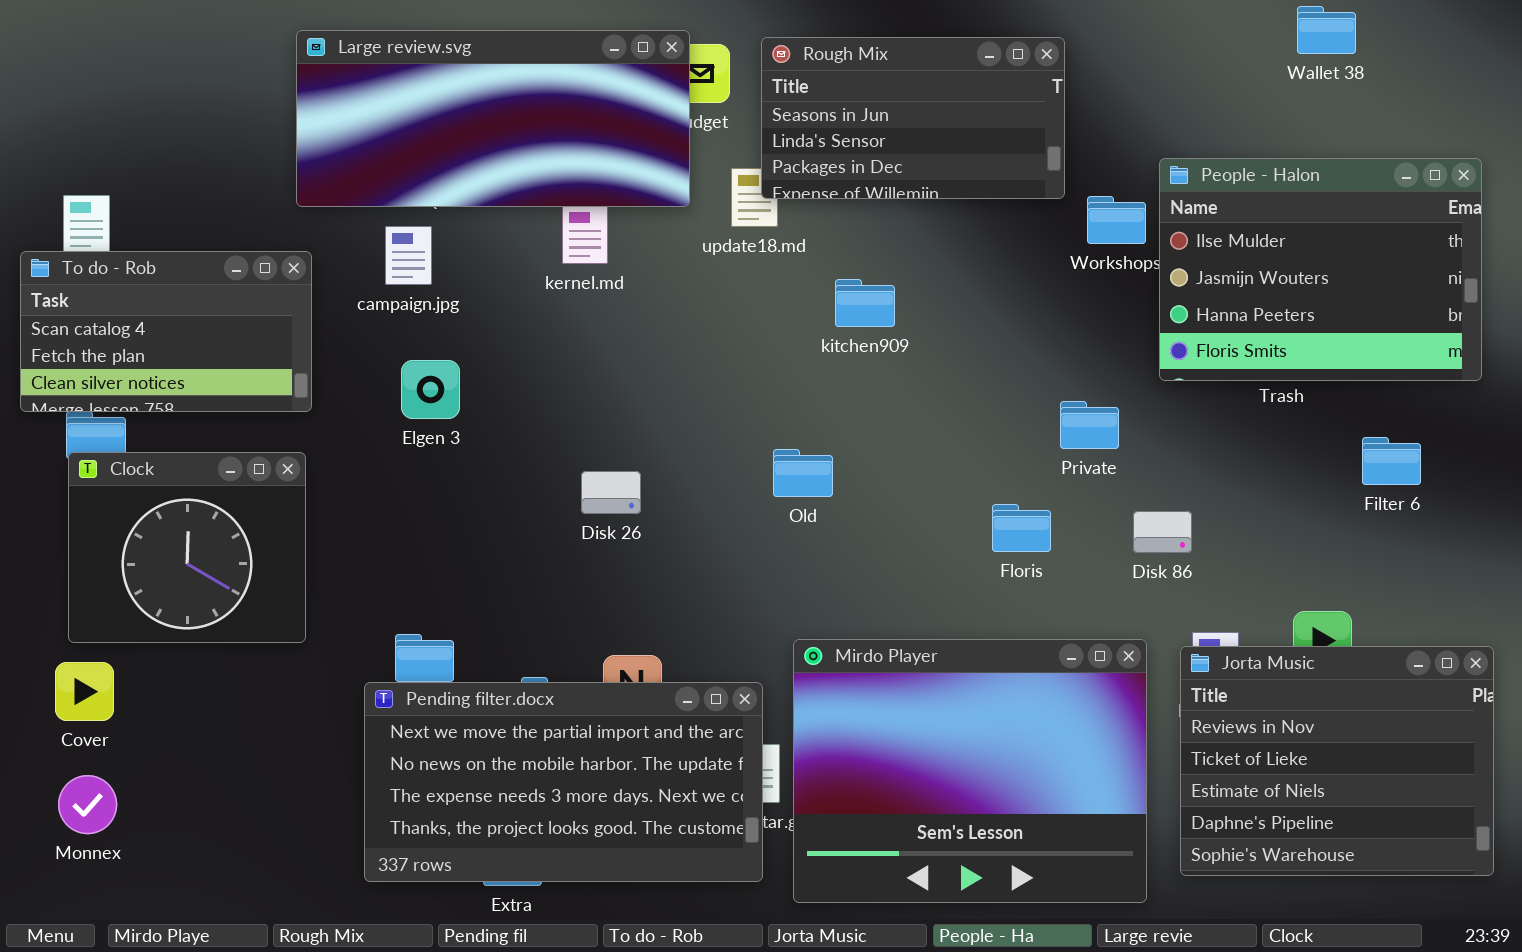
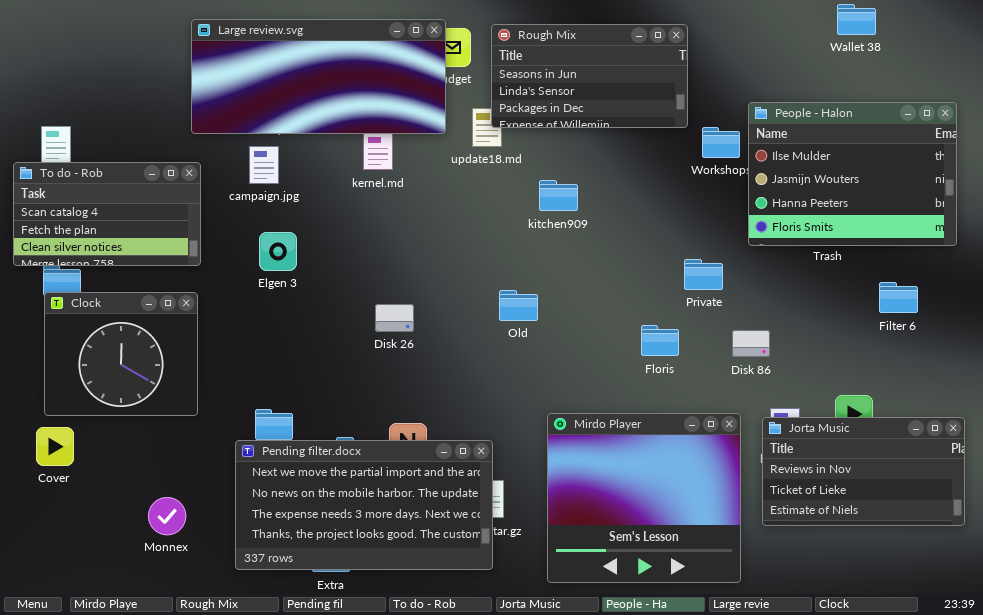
Mirdo Player: [793,639,1147,903] -> [547,413,741,583], resized
Jorta Music: [1180,646,1494,876] -> [762,417,965,526], resized
Monnex: [58,775,117,834] -> [148,497,186,535], moved

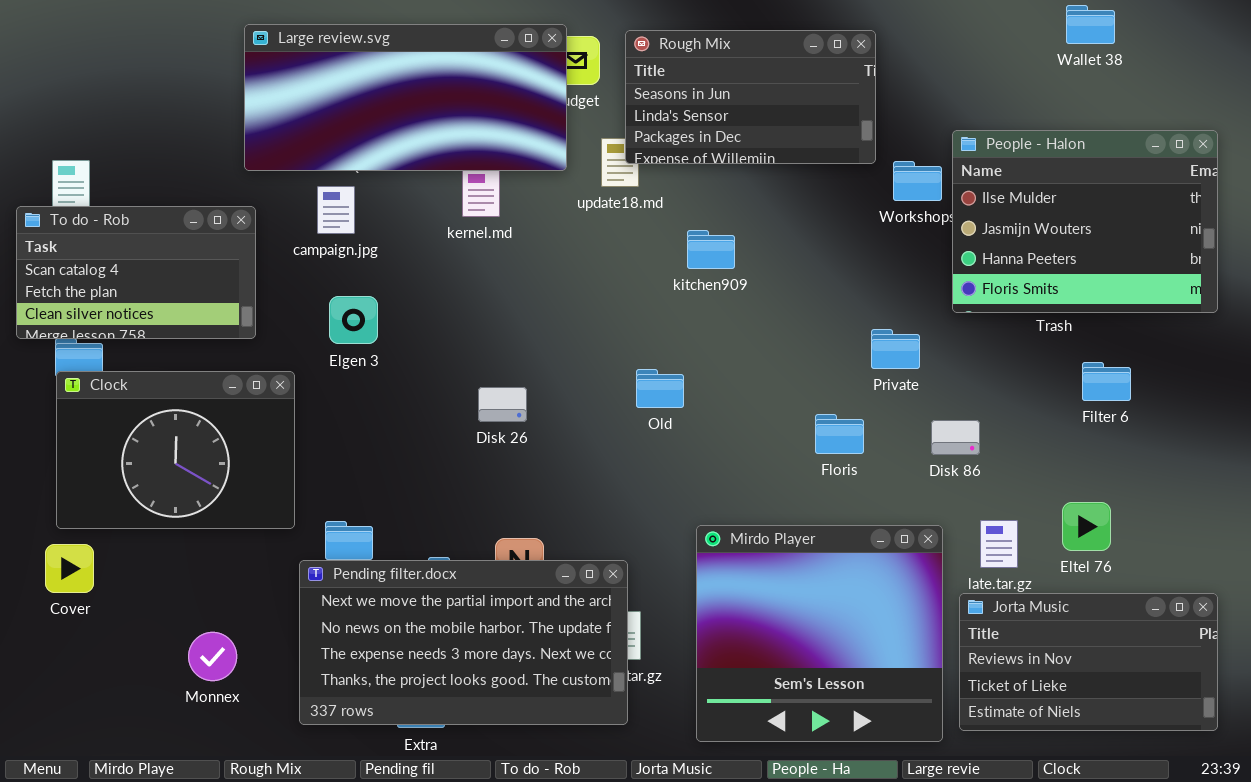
Filter 6: [879,282,918,313] -> [1082,362,1131,401], moved
Clock: [44,292,198,416] -> [56,371,295,529], resized
Jorta Music: [762,417,965,526] -> [959,593,1218,731], moved

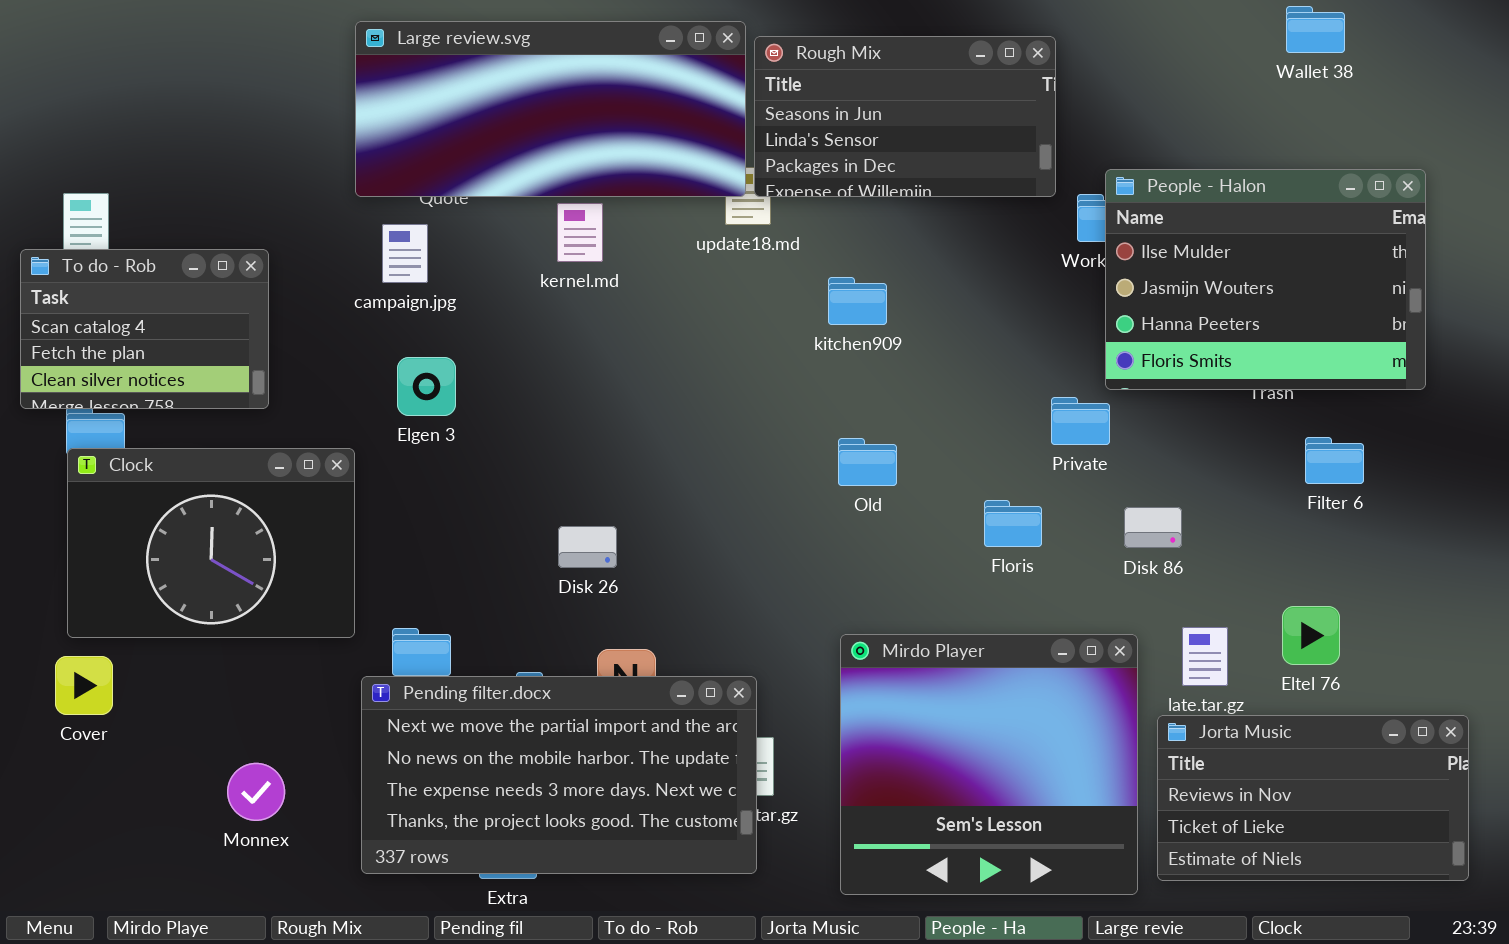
Large review.svg: [244,24,567,171] -> [355,21,746,197], moved
People - Halon: [952,130,1218,313] -> [1105,169,1426,390], moved
To do - Rob: [16,206,256,339] -> [20,249,269,409], resized
Old: [636,369,684,408] -> [838,438,897,486], moved
Disk 26: [478,387,527,422] -> [558,526,617,568], moved

